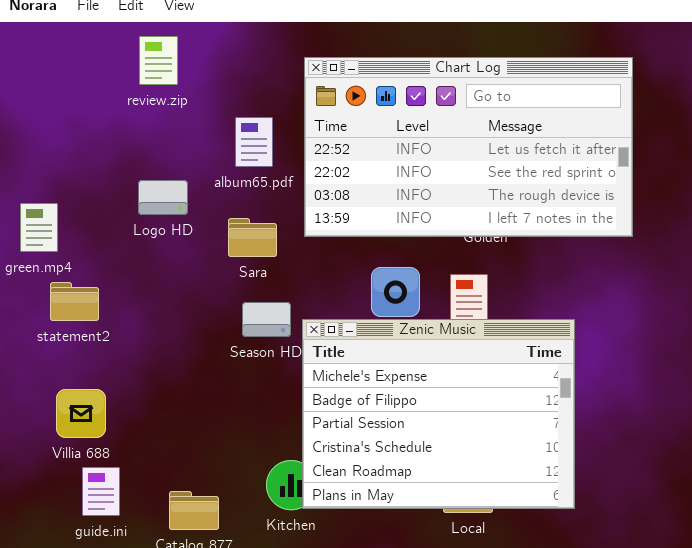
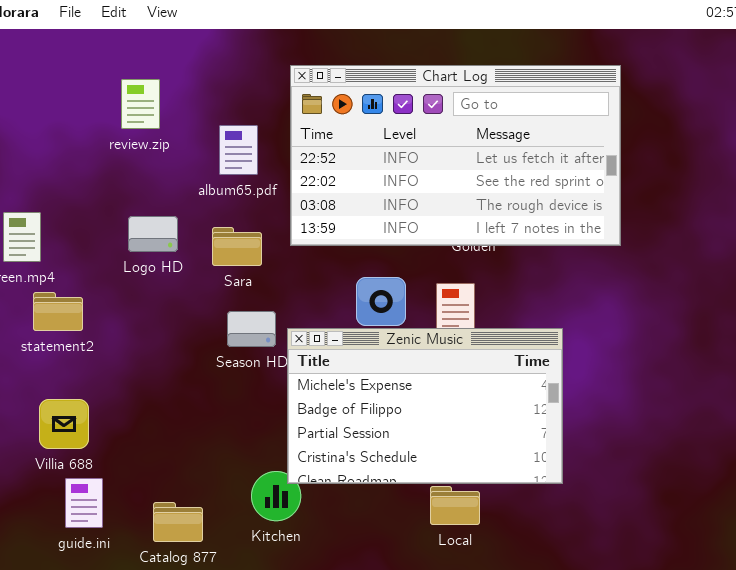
review.zip: [139,36,178,85] -> [121,79,160,129], moved
Logo HD: [138,180,188,215] -> [128,216,178,252], moved
Zenic Music: [302,319,575,509] -> [287,328,563,484], resized

